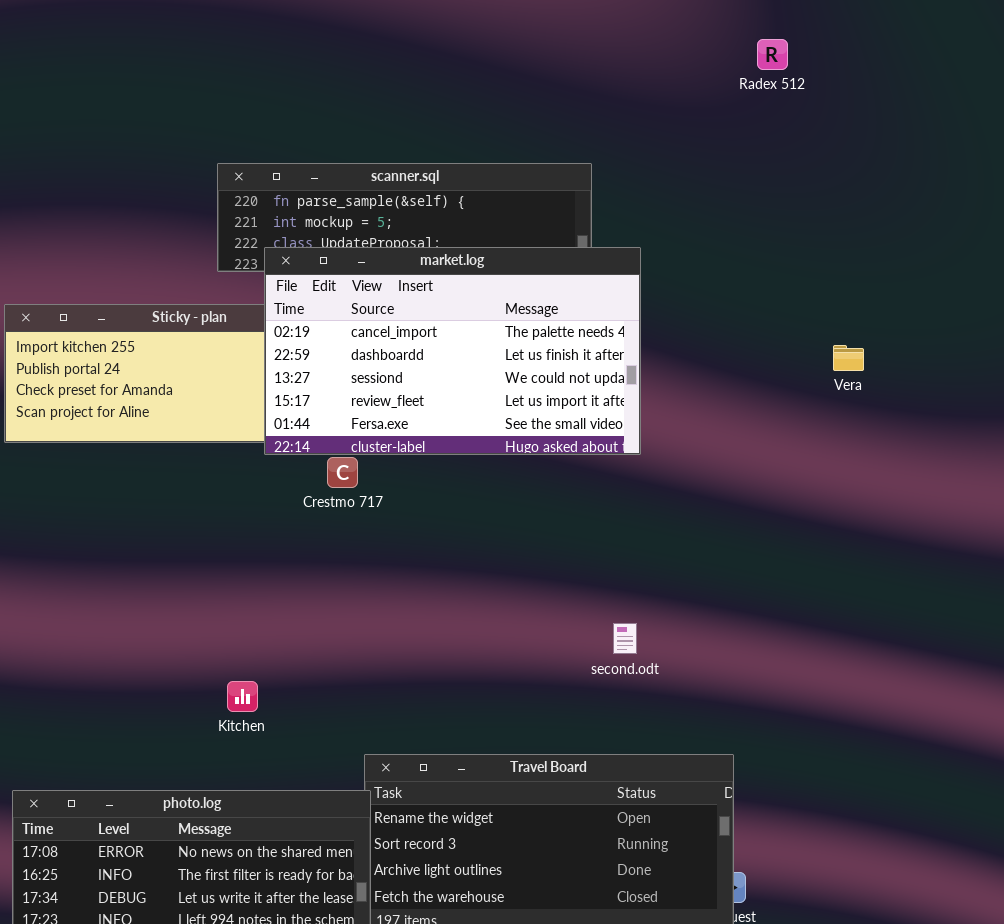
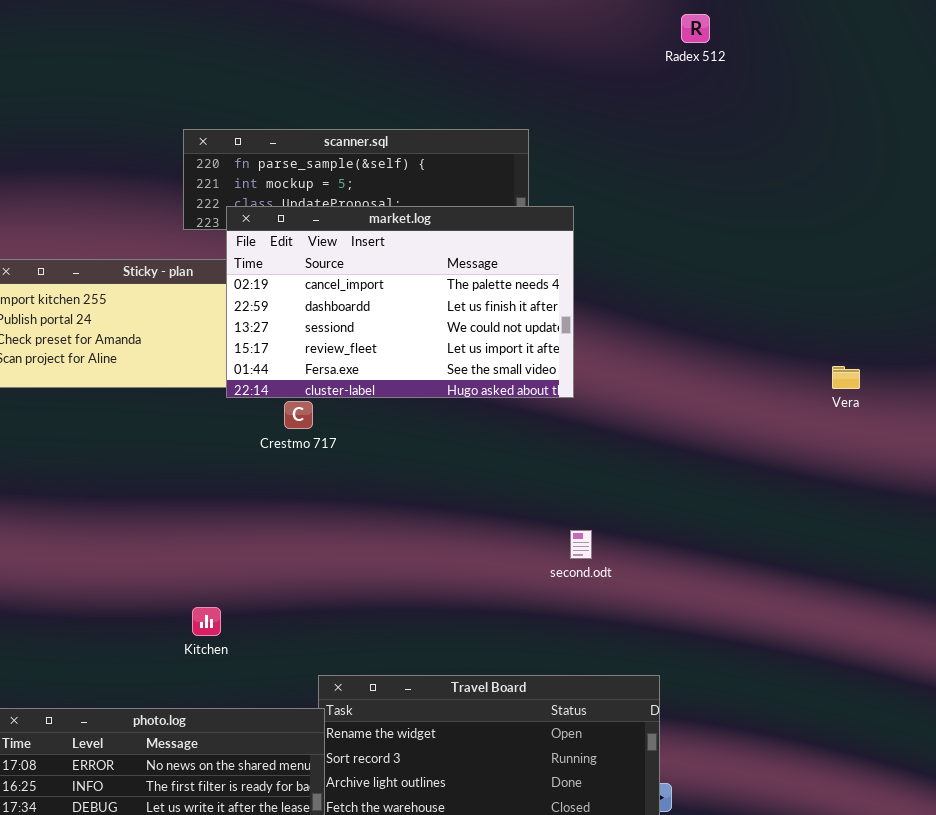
Vera: [833,345,864,371] -> [832,366,860,389], moved
second.odt: [613,623,637,654] -> [570,530,592,559], moved

